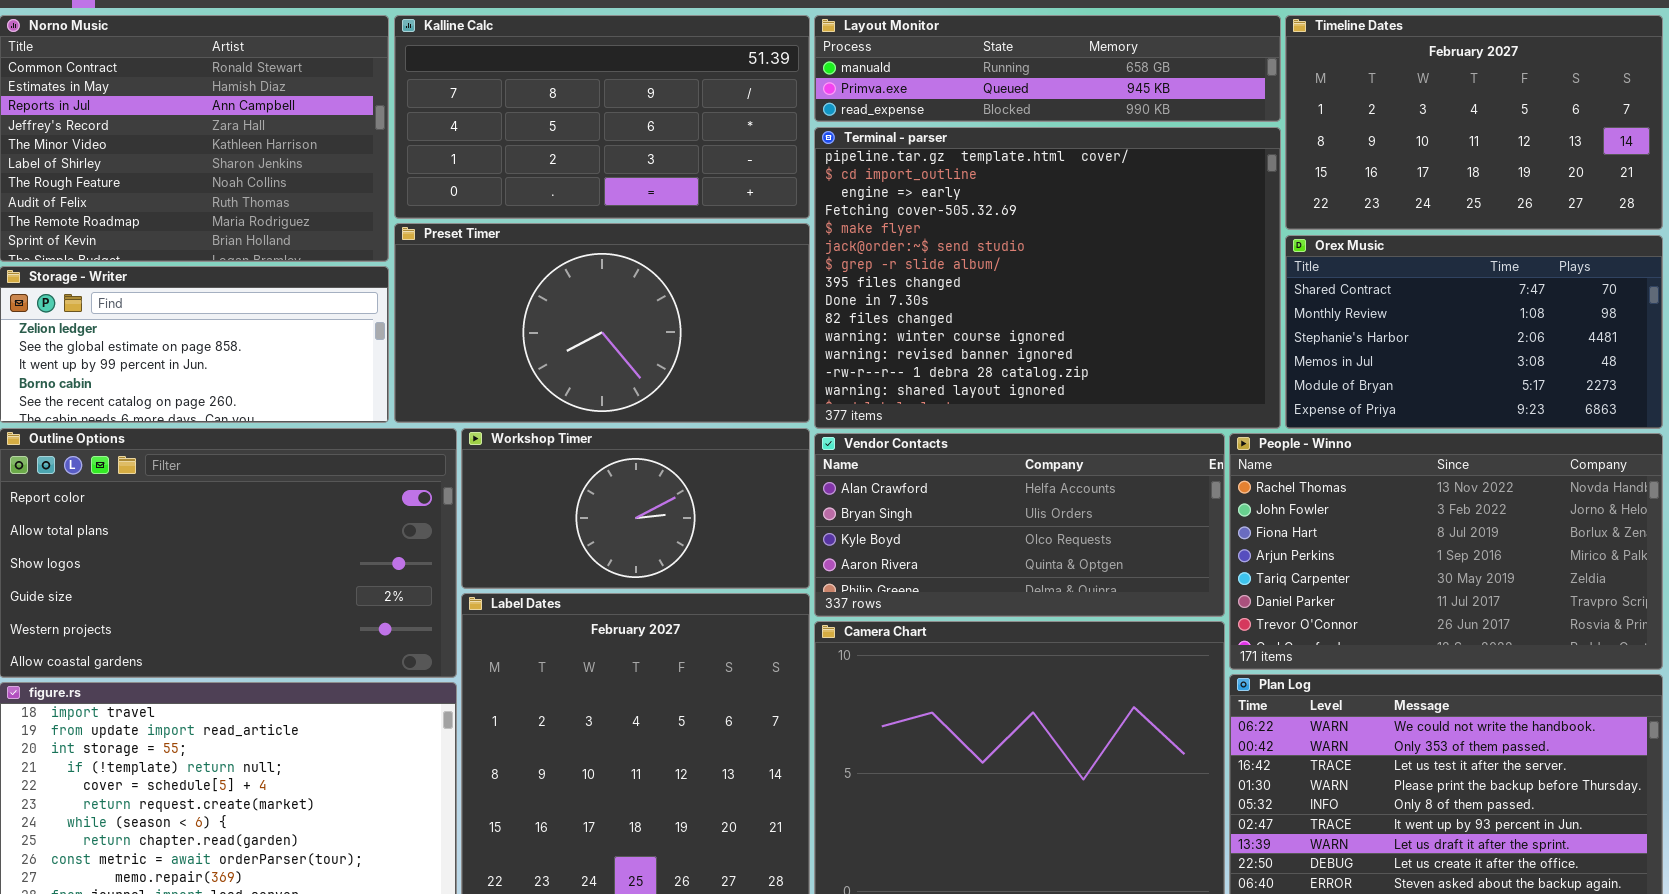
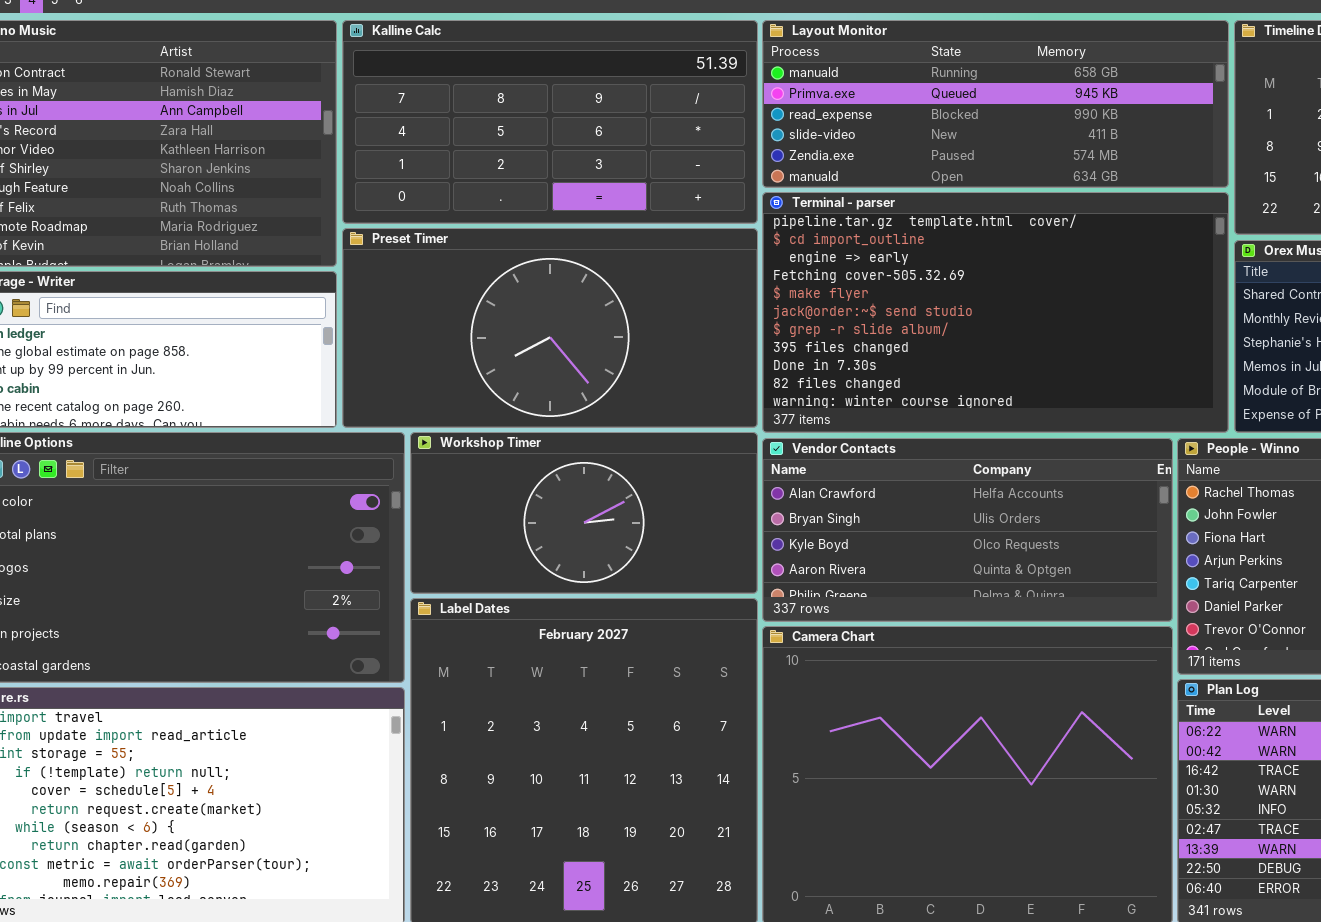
Layout Monitor: [814,15,1281,122] -> [762,20,1229,188], resized
Terminal - parser: [814,127,1281,429] -> [762,192,1229,433], resized

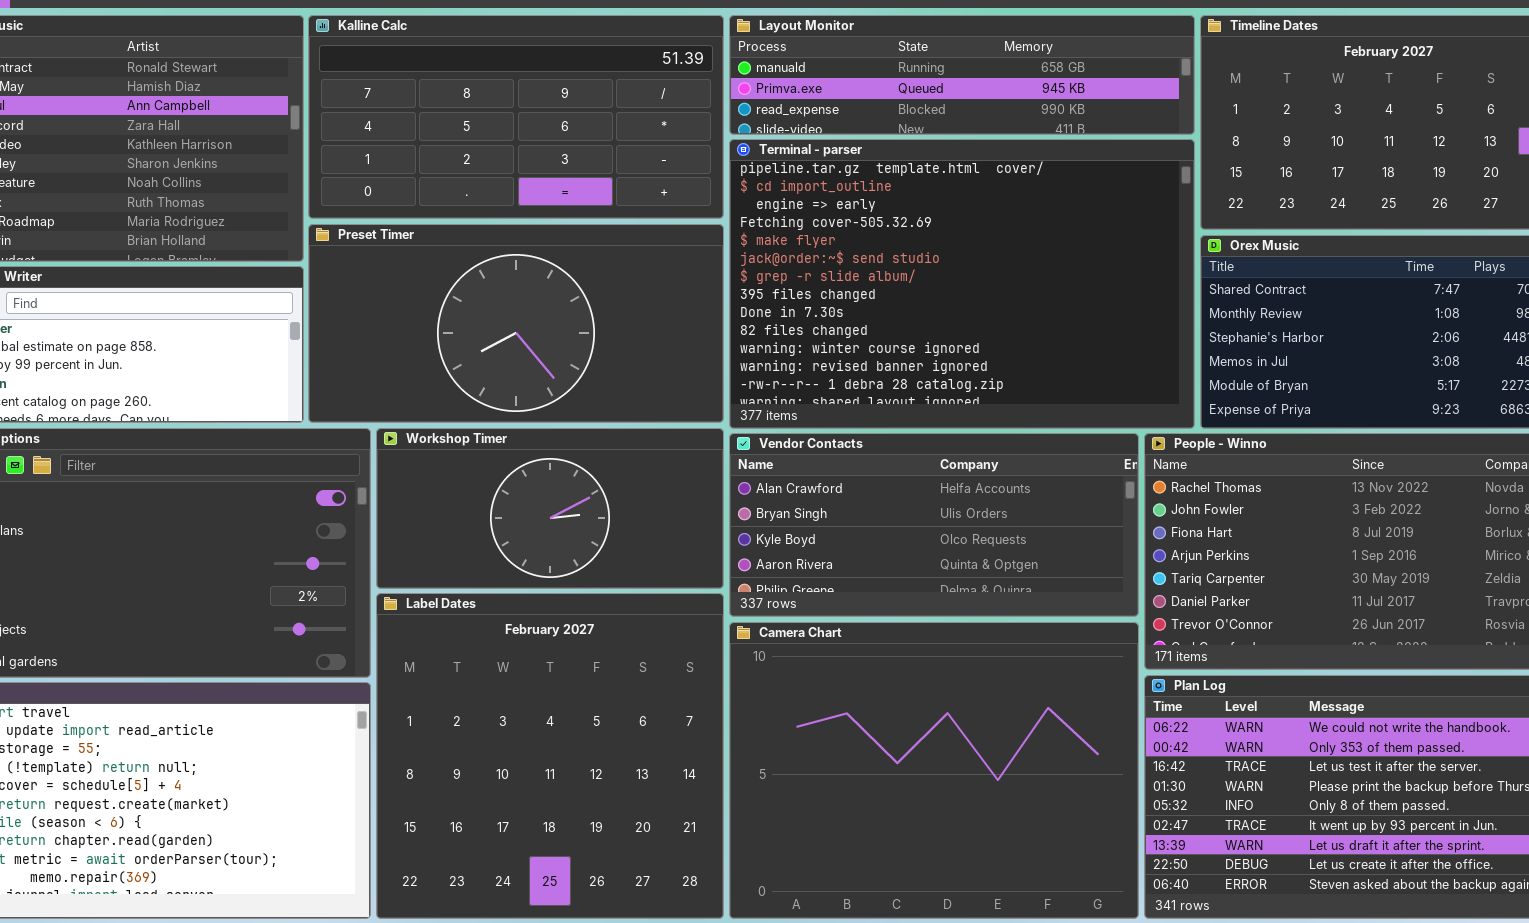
Layout Monitor: [762,20,1229,188] -> [729,15,1195,135], resized
Terminal - parser: [762,192,1229,433] -> [729,139,1195,429], resized

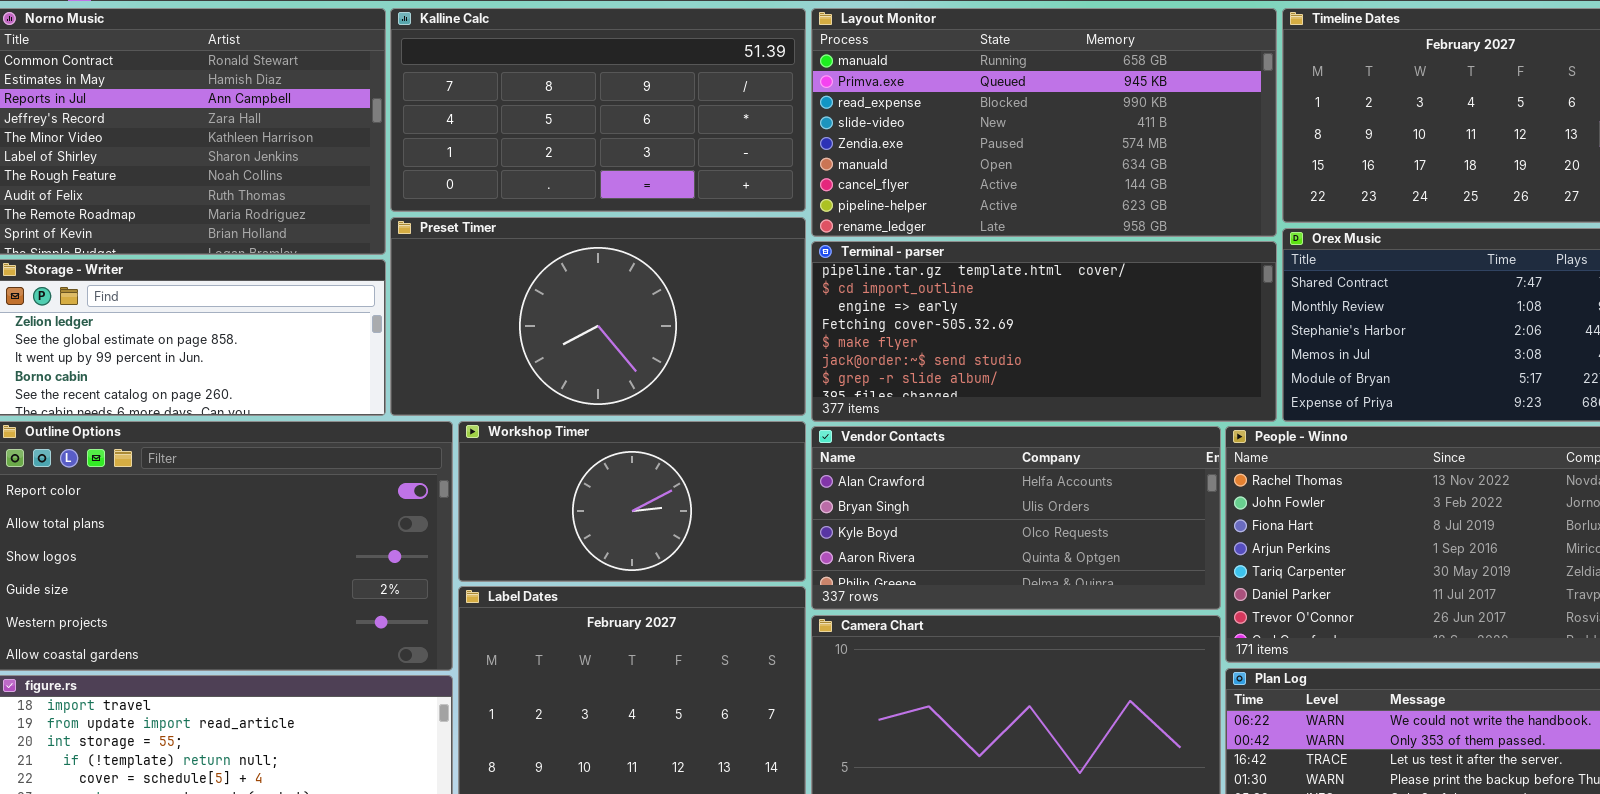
Layout Monitor: [729,15,1195,135] -> [811,8,1277,237], resized
Terminal - parser: [729,139,1195,429] -> [811,241,1277,422], resized

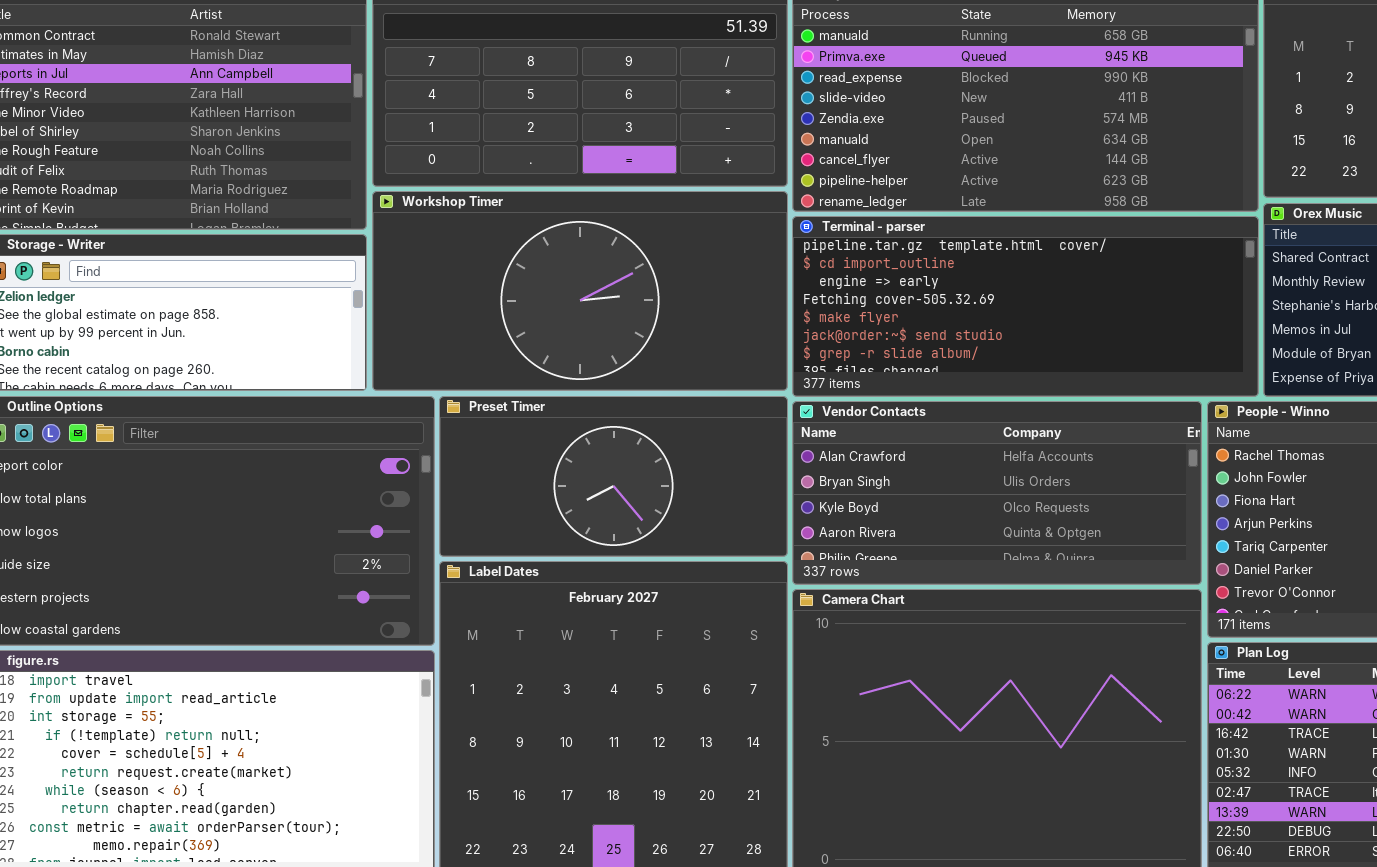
Preset Timer: [390,217,806,416] -> [439,396,788,557], moved, resized
Workshop Timer: [458,421,806,582] -> [372,191,788,391], moved, resized

